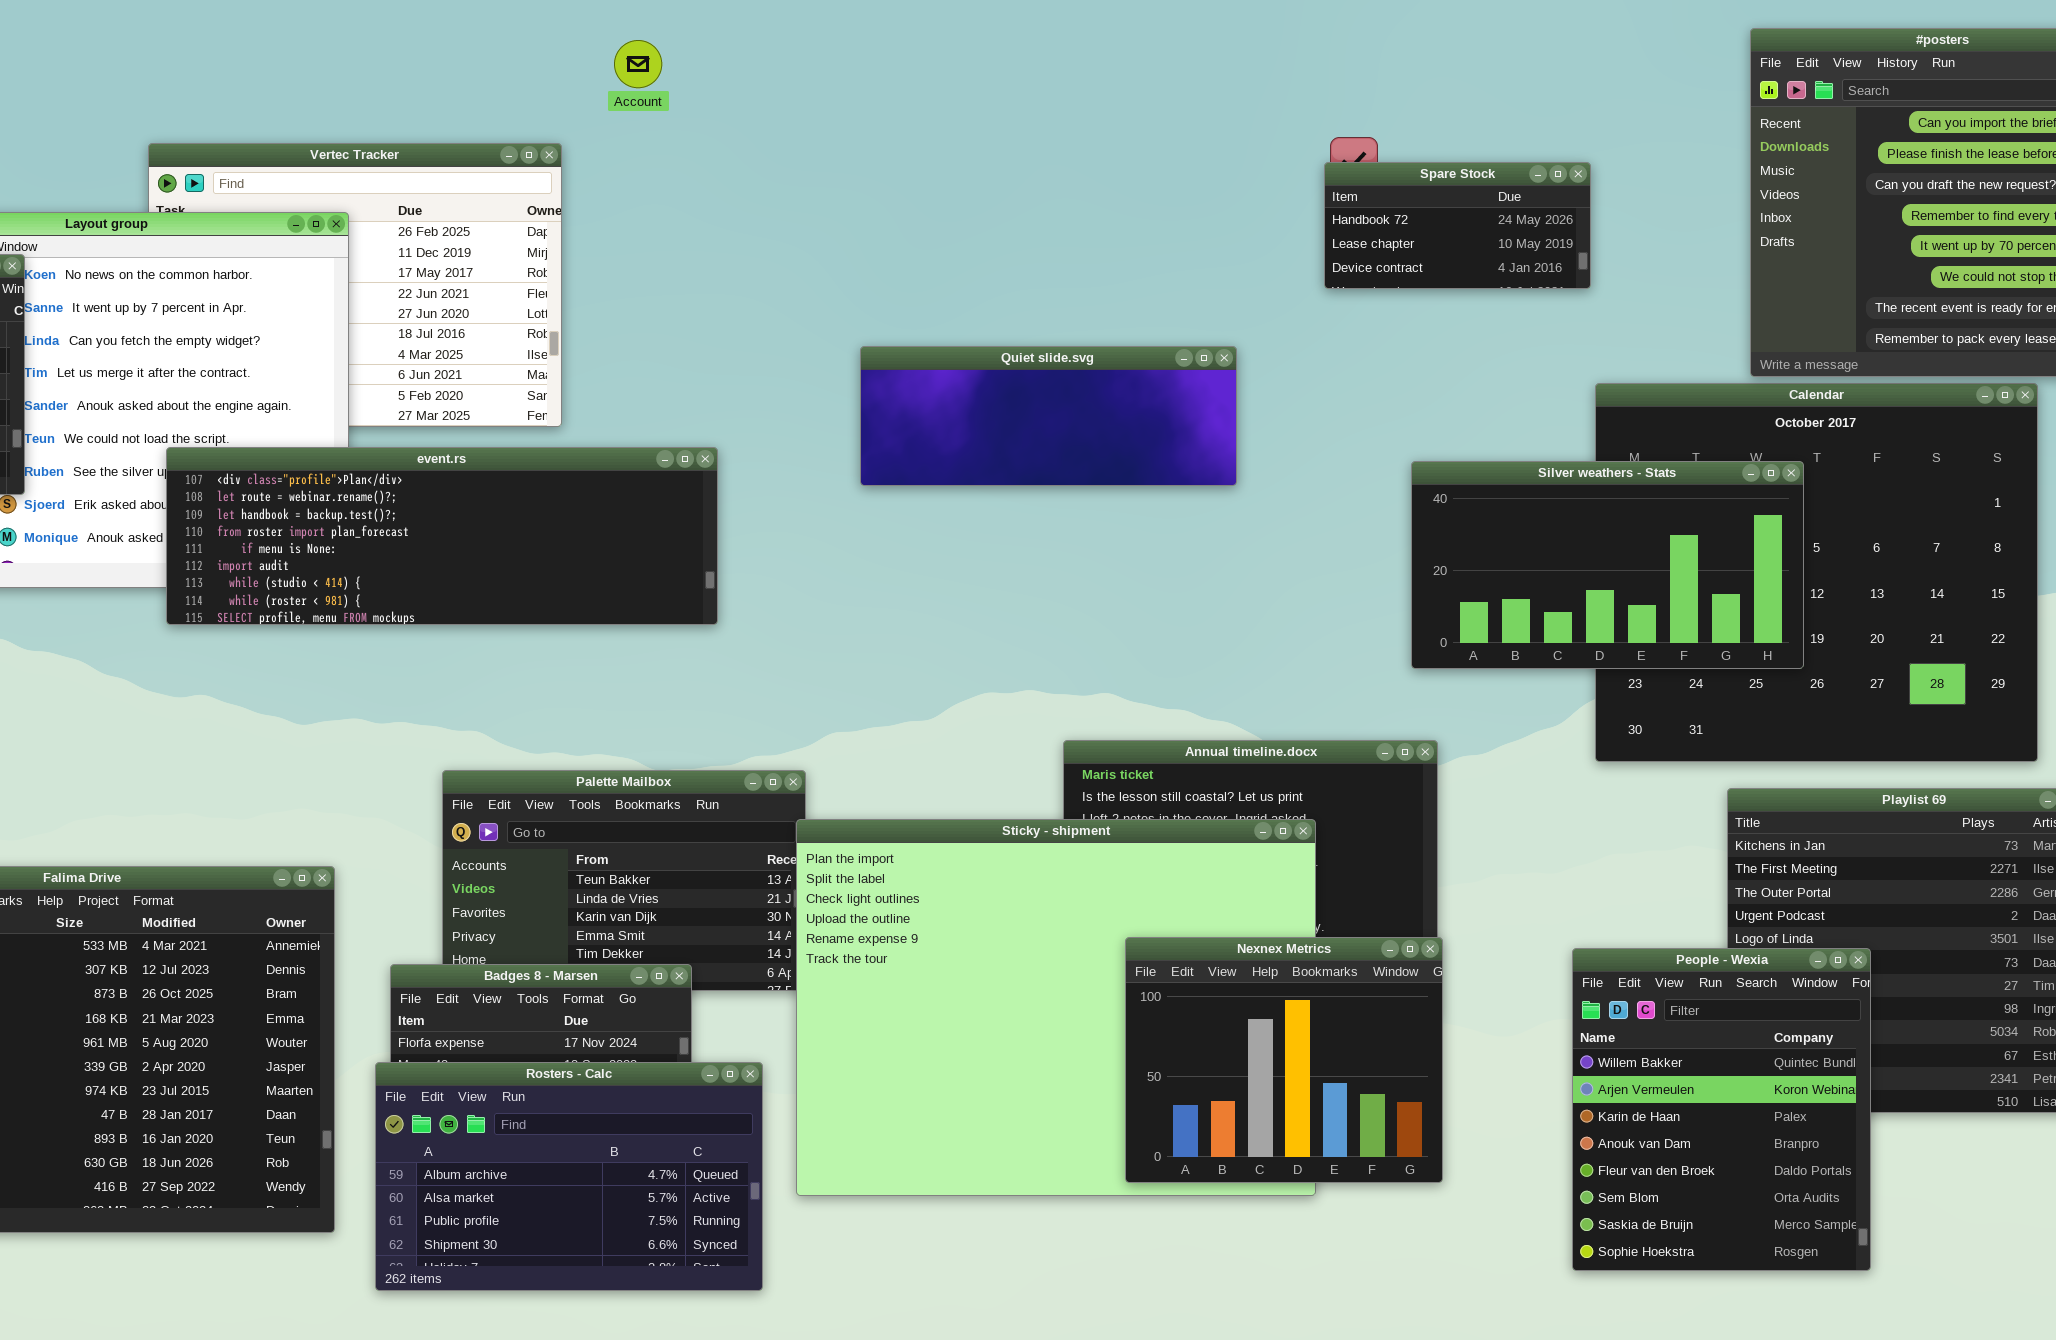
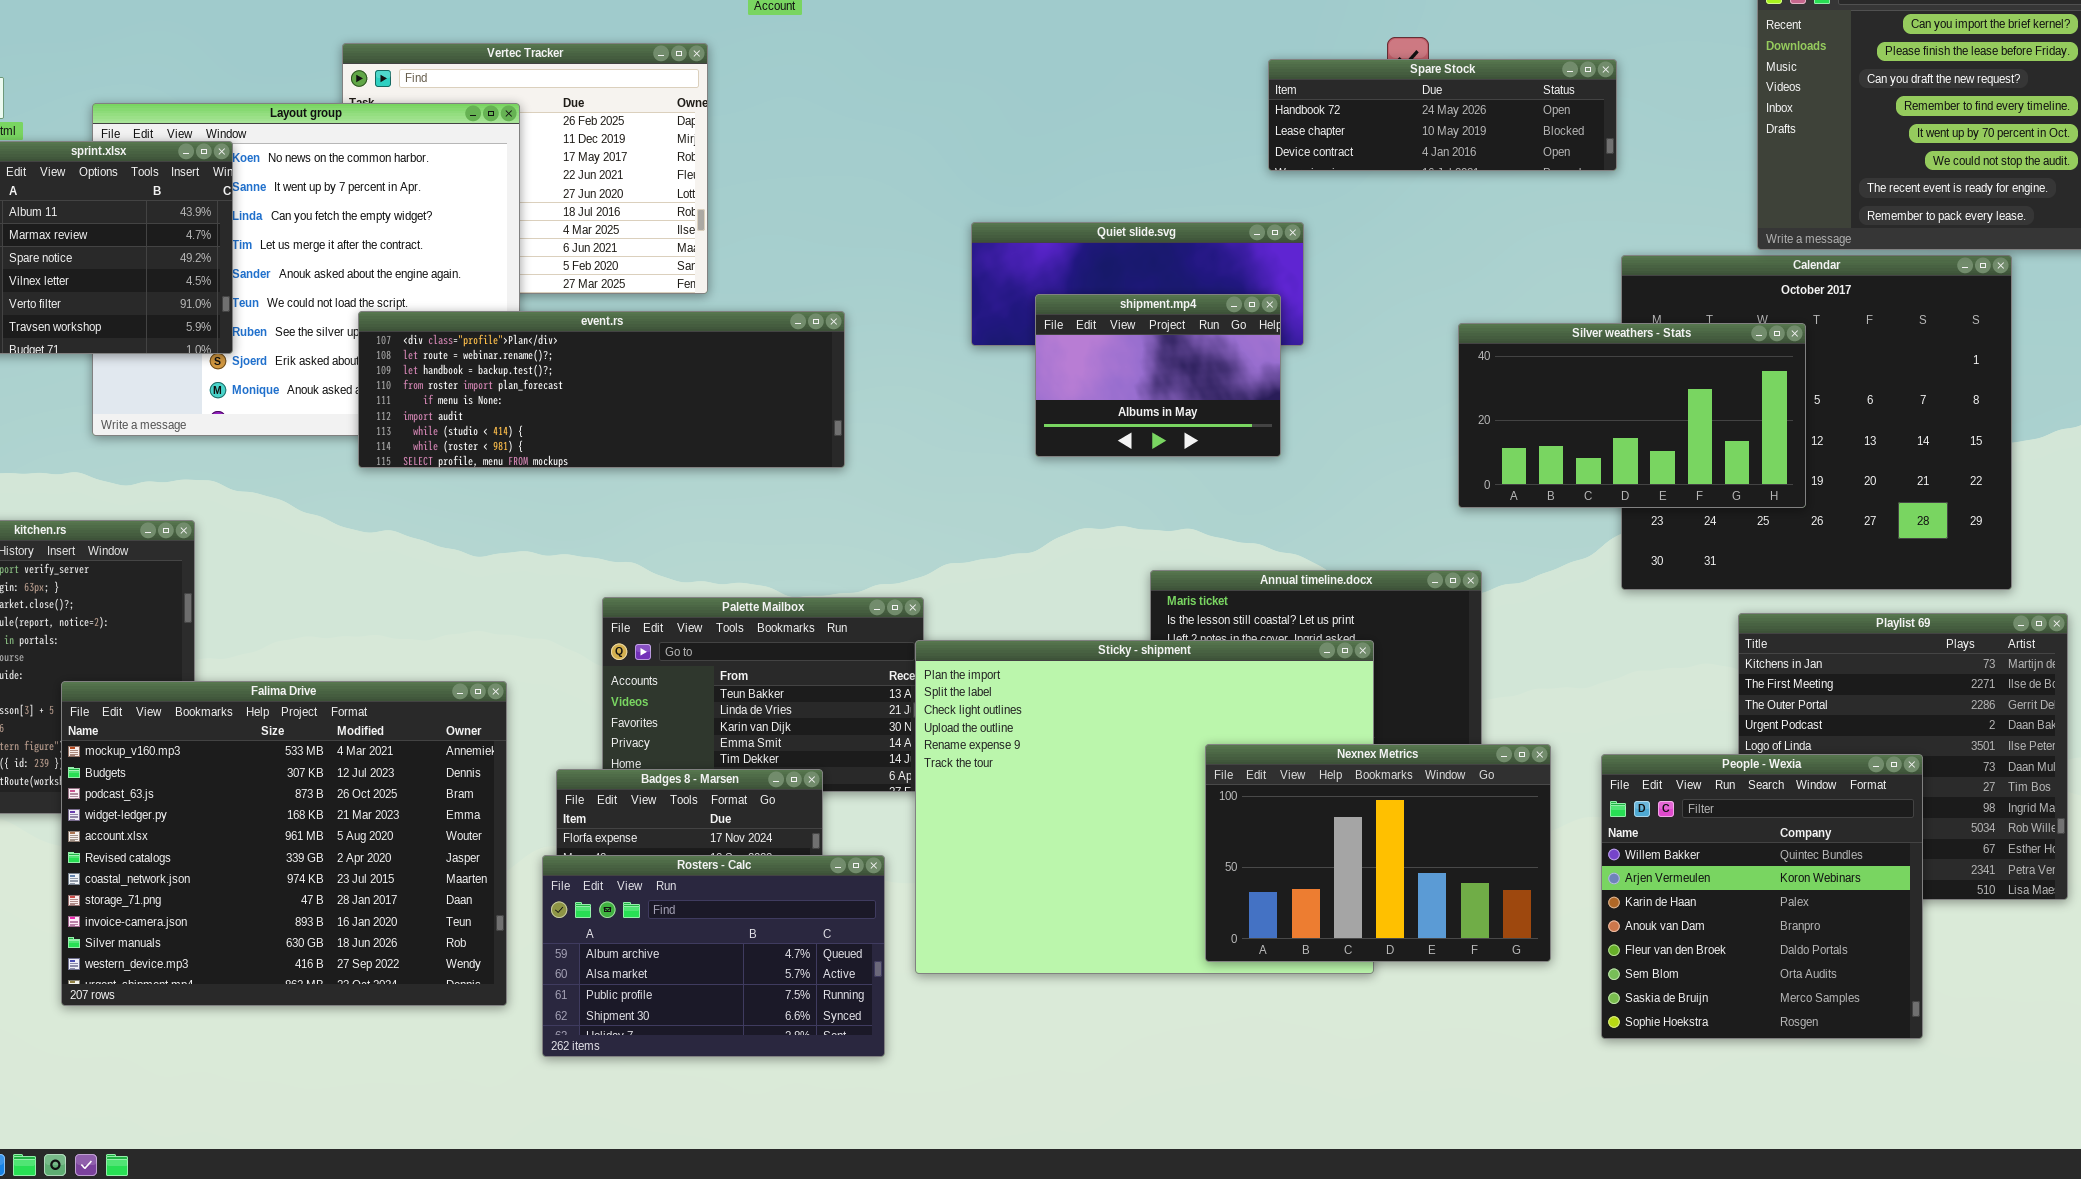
Spare Stock: [1324,162,1591,289] -> [1268,59,1617,171], resized
shipment.mp4: none -> [1035,294,1281,457], opened
Nexnex Metrics: [1125,937,1443,1183] -> [1205,744,1551,962], resized
People - Wexia: [1572,948,1871,1271] -> [1601,754,1923,1039], resized

